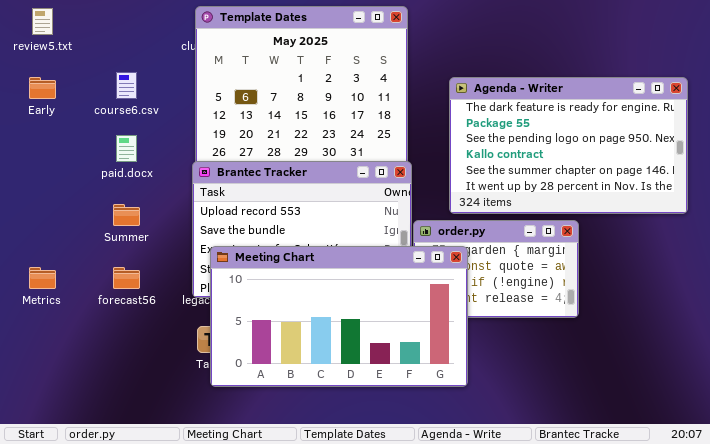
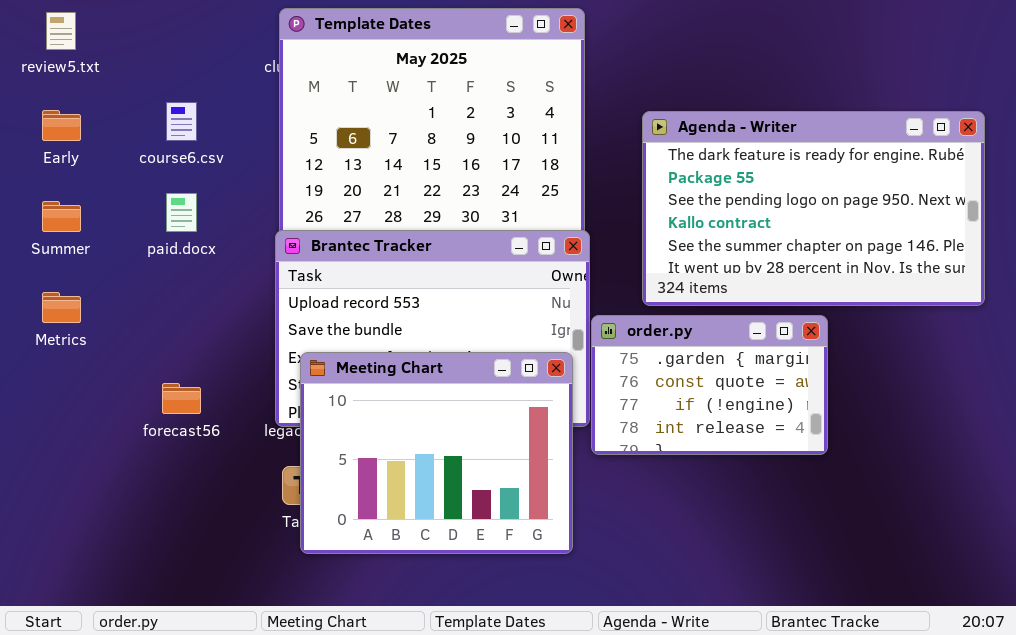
Summer: [113,204,140,226] -> [42,201,81,232], moved
Meeting Chart: [210,246,468,387] -> [300,352,573,554], resized
Metrics: [29,267,56,289] -> [42,292,81,323], moved

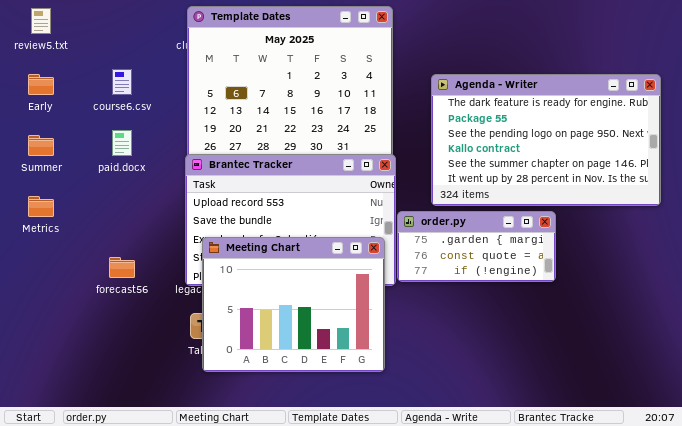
order.py: [591,315,828,455] -> [397,211,556,282], resized

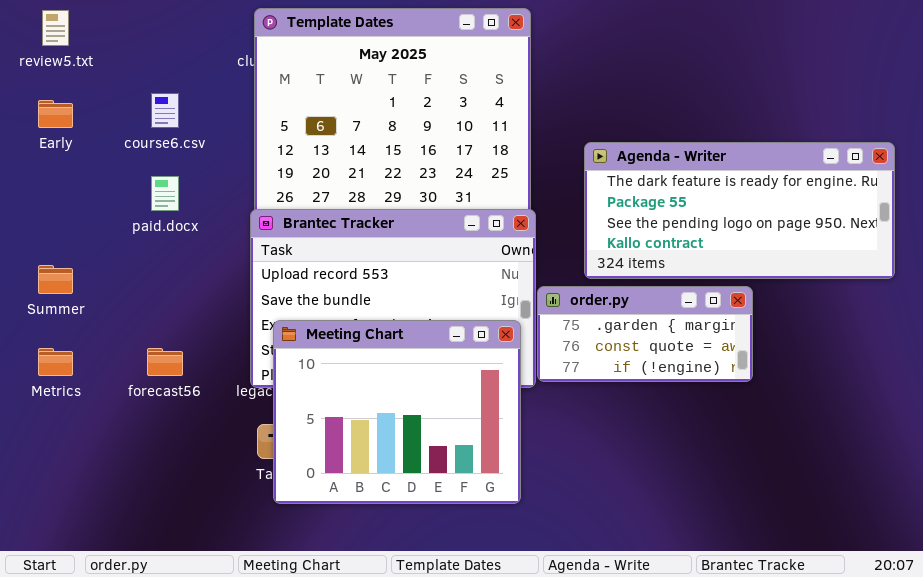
Agenda - Writer: [431,74,661,206] -> [584,142,895,279], resized
Summer: [28,135,54,156] -> [38,265,73,294], moved
Metrics: [28,196,54,217] -> [38,348,73,376], moved

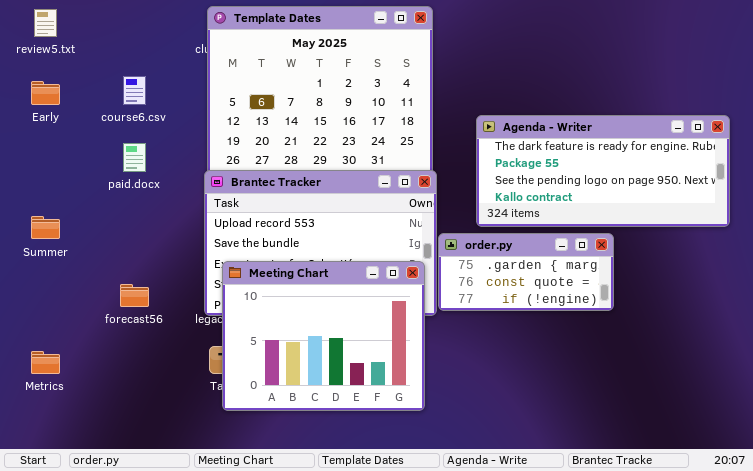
Metrics: [38,348,73,376] -> [31,351,60,374], moved

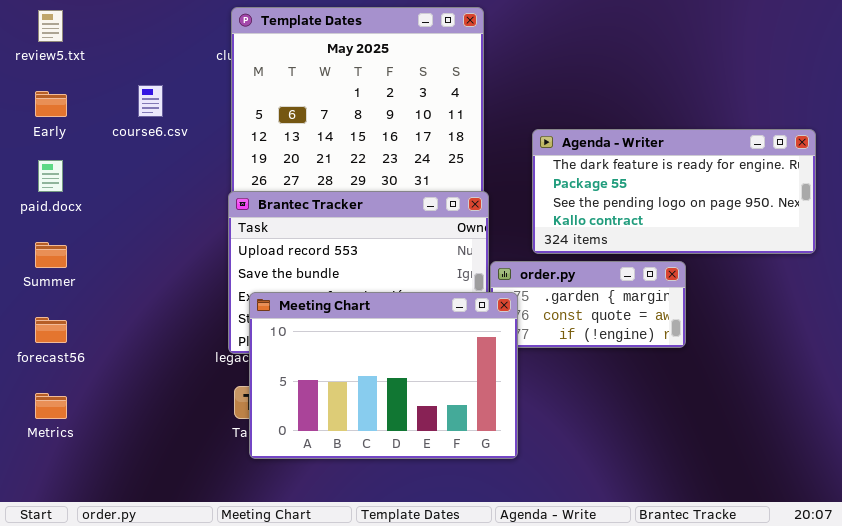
paid.docx: [123,143,146,172] -> [38,160,63,192], moved
Meeting Chart: [222,261,425,411] -> [249,292,518,459], resized
forecast56: [120,284,149,307] -> [35,317,67,343], moved

